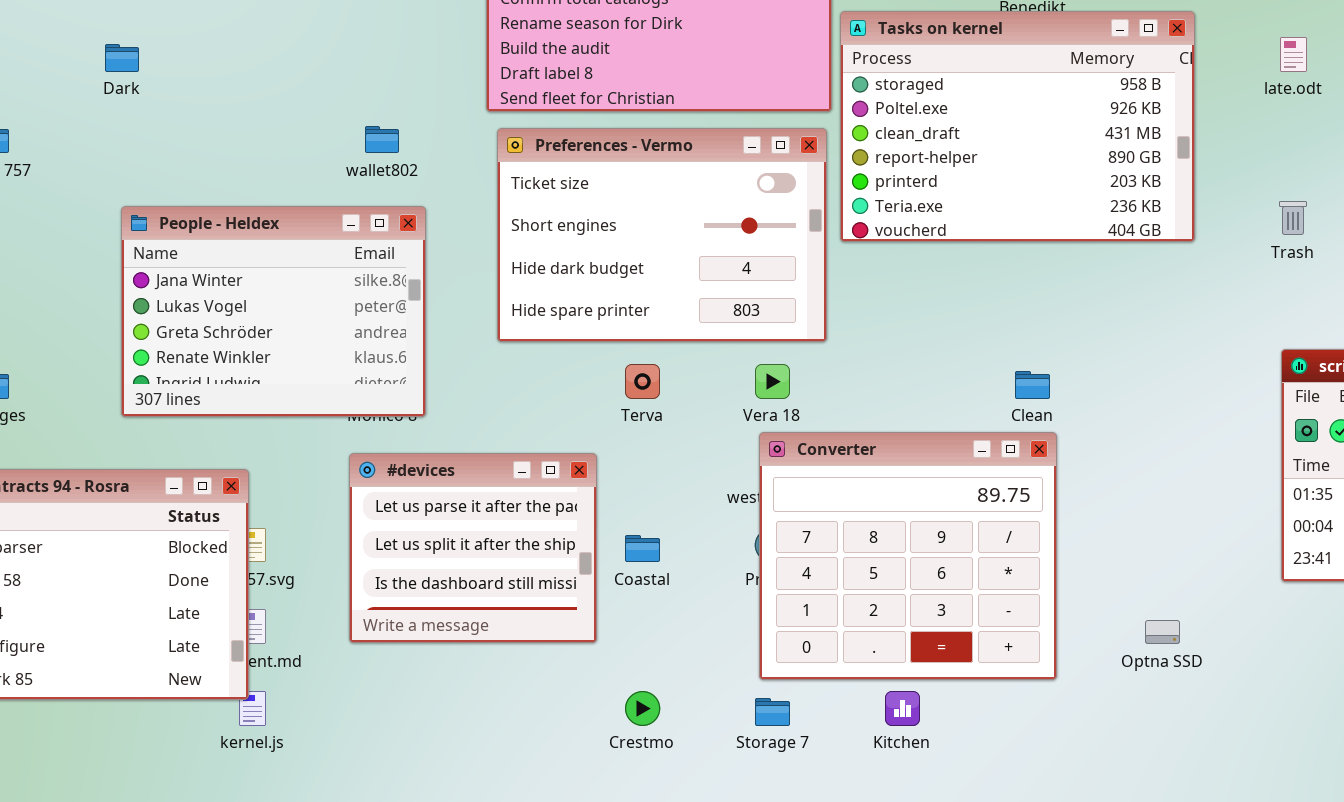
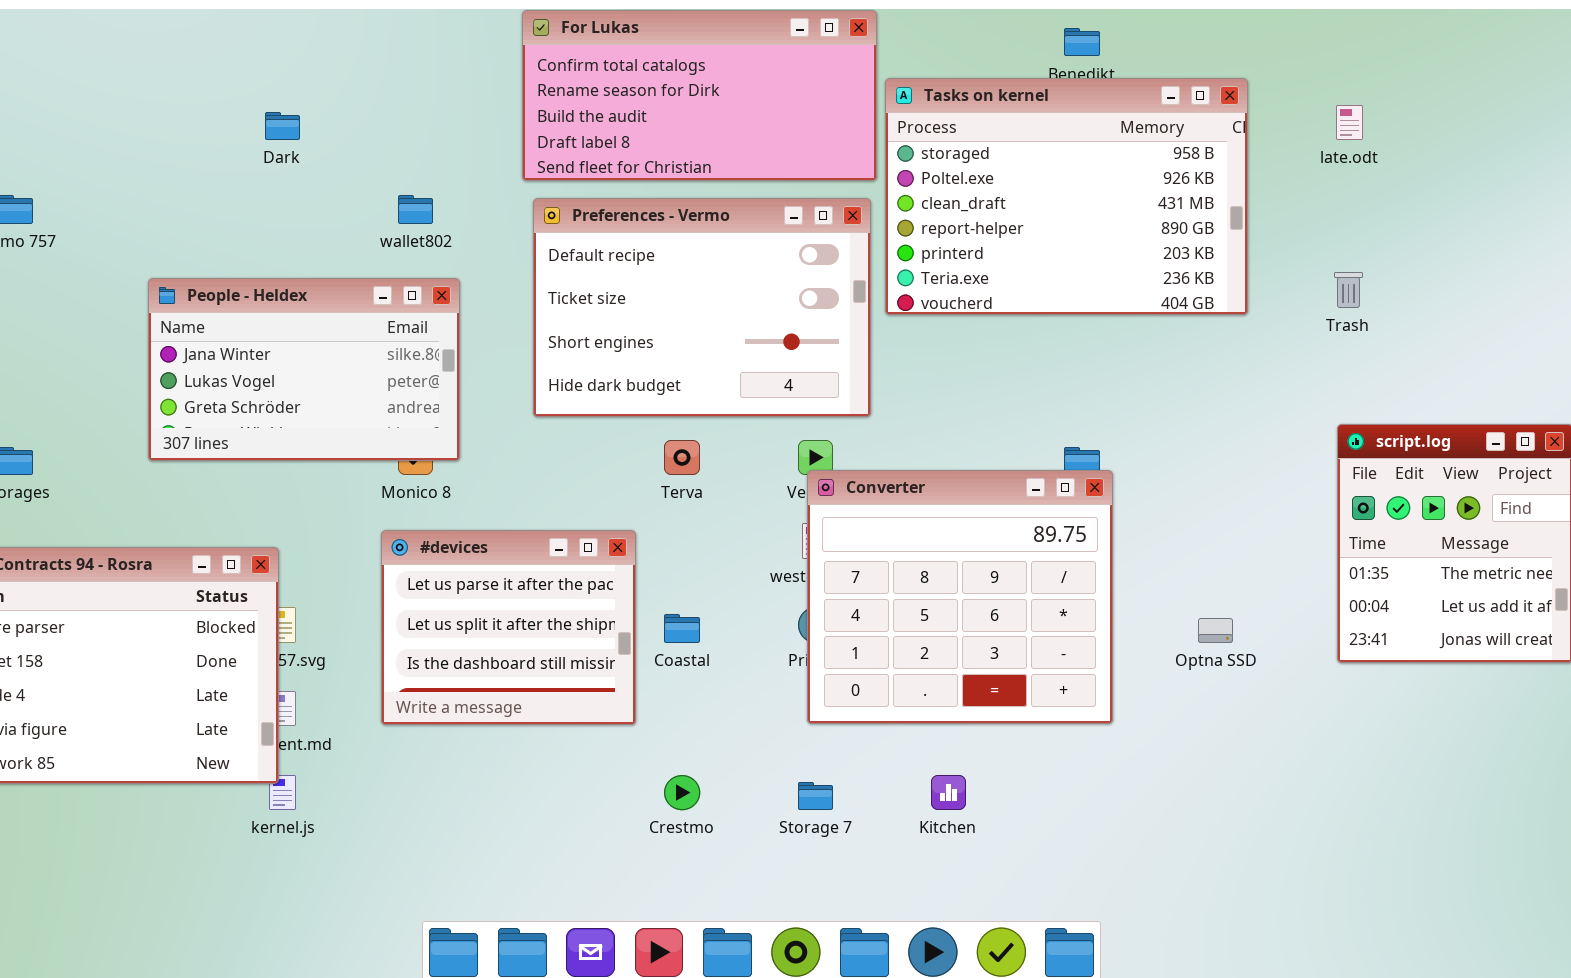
Dark: [105,44,139,72] -> [265,112,300,140], moved
Preferences - Vermo: [497,128,827,342] -> [533,198,871,417], scrolled up 1 row
People - Heldex: [121,206,426,417] -> [148,278,460,461], resized
Converter: [759,432,1057,680] -> [807,470,1113,724], moved
Optna SSD: [1145,620,1180,644] -> [1198,618,1233,643], moved

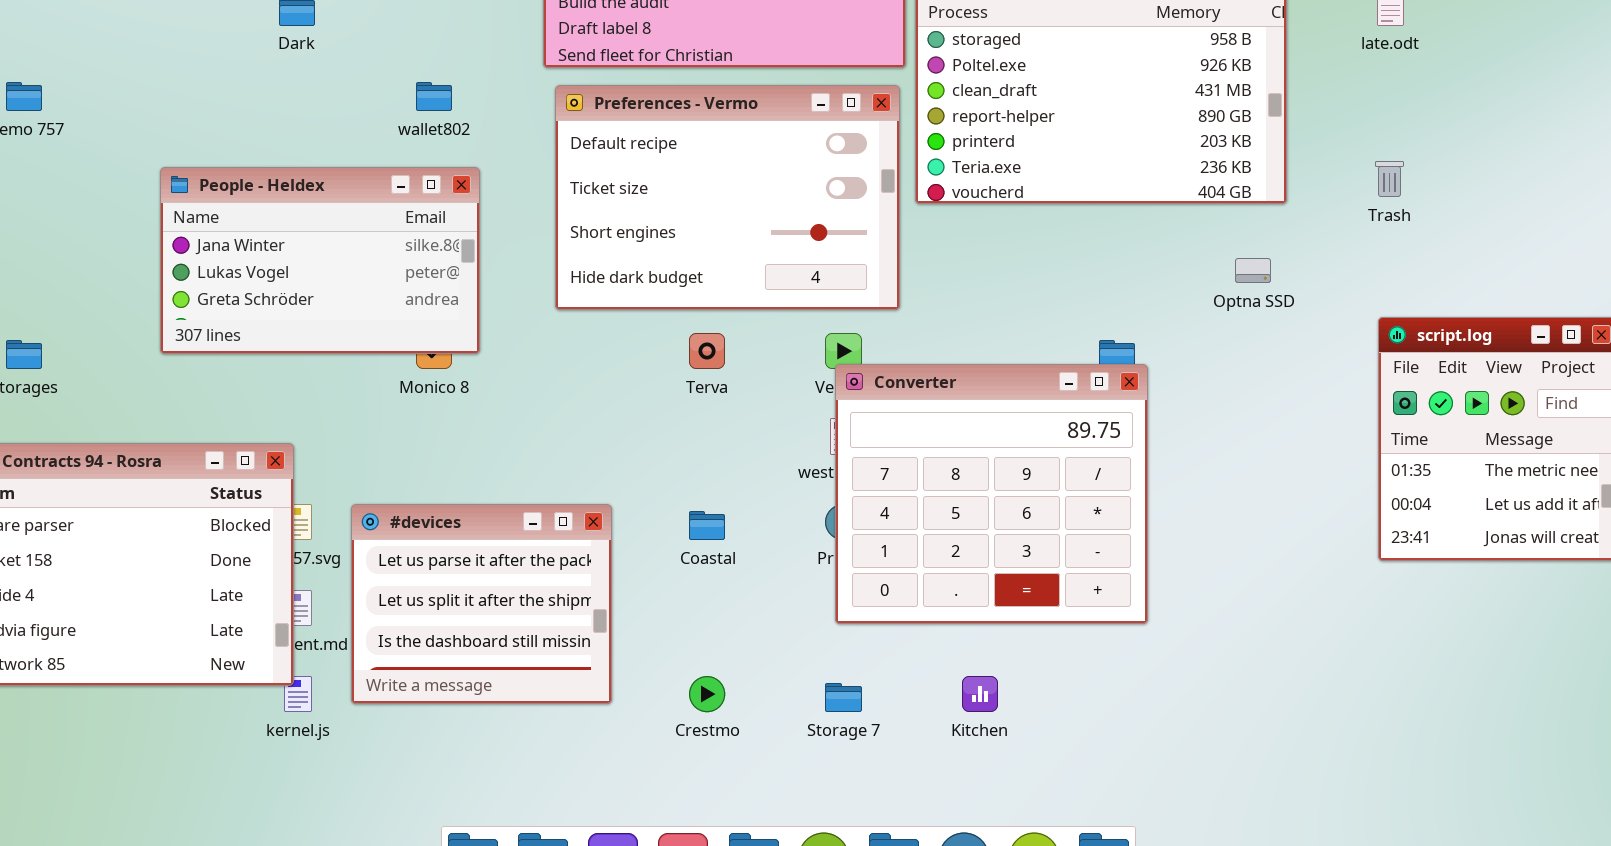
#devices: [381,530,636,725] -> [351,504,612,704], moved
Optna SSD: [1198,618,1233,643] -> [1235,258,1271,283], moved

